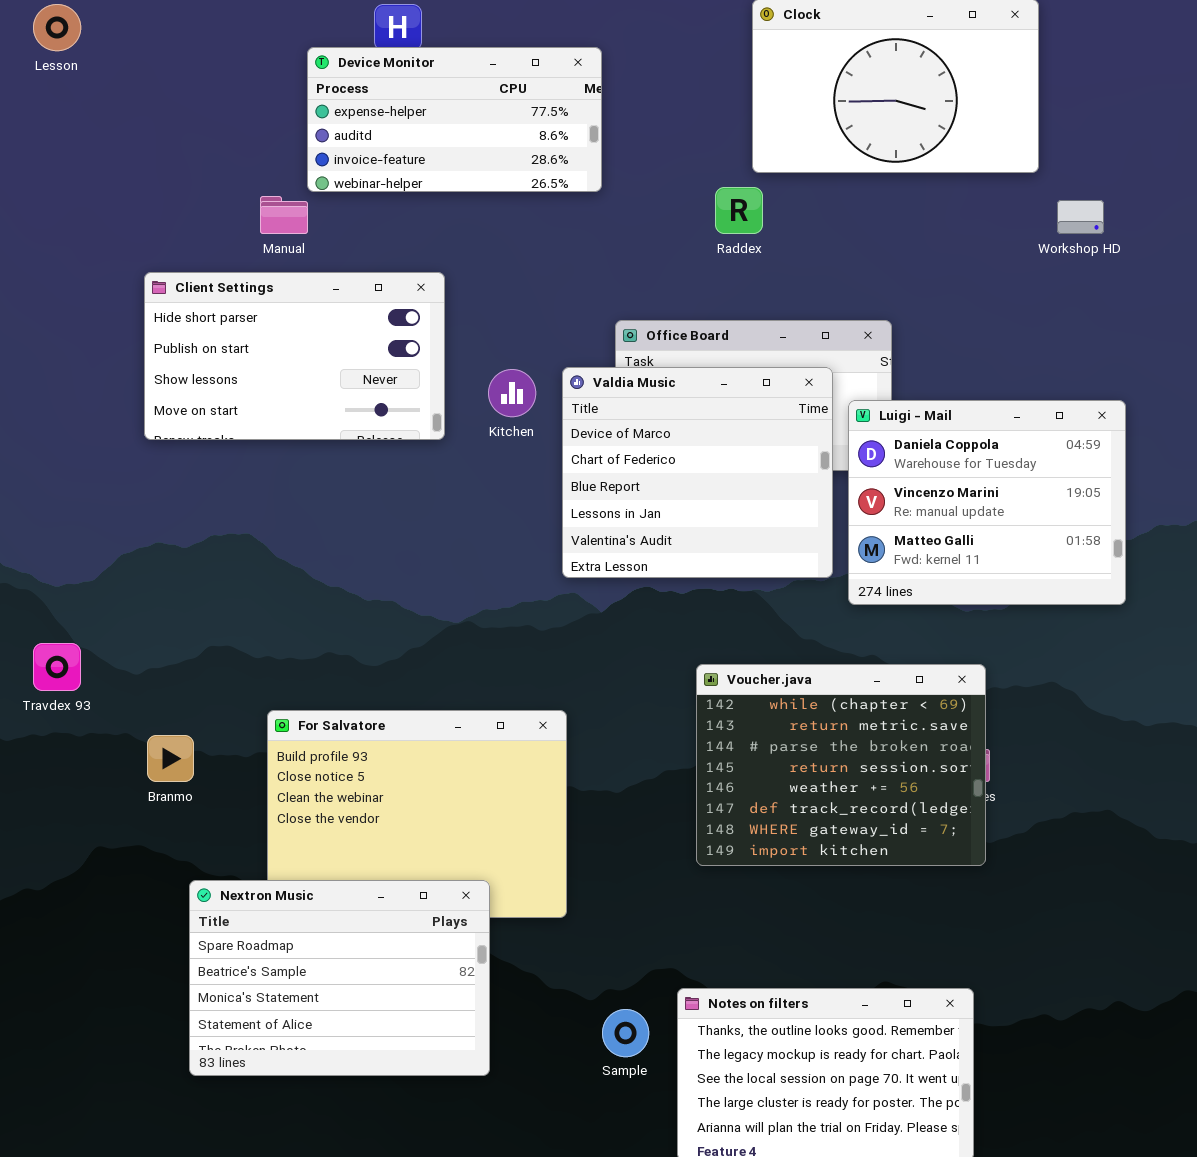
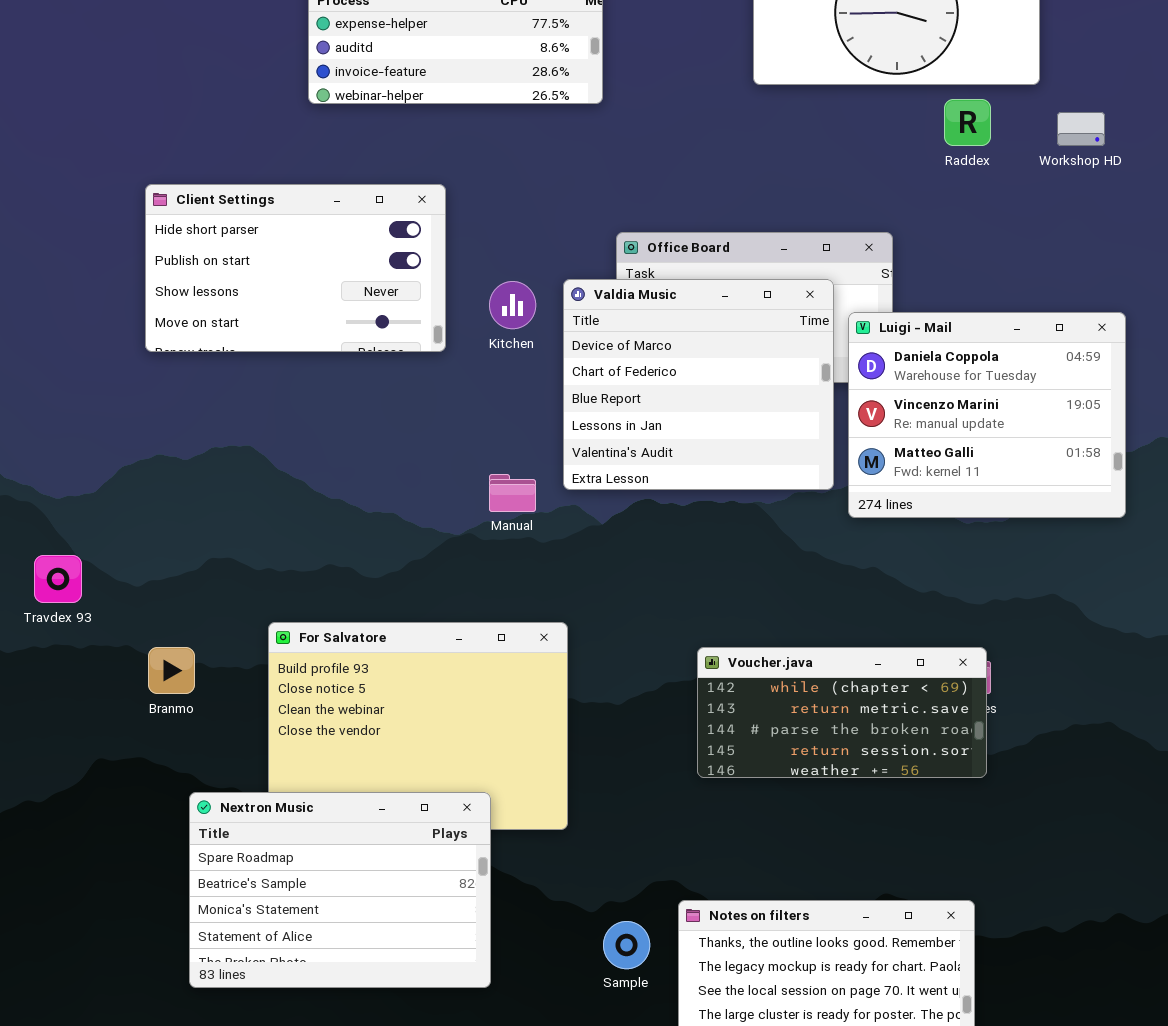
Raddex: [715,187,763,234] -> [944,99,991,146], moved
Manual: [260,196,308,234] -> [489,474,536,512], moved
Voucher.java: [696,664,986,866] -> [697,647,987,778], resized

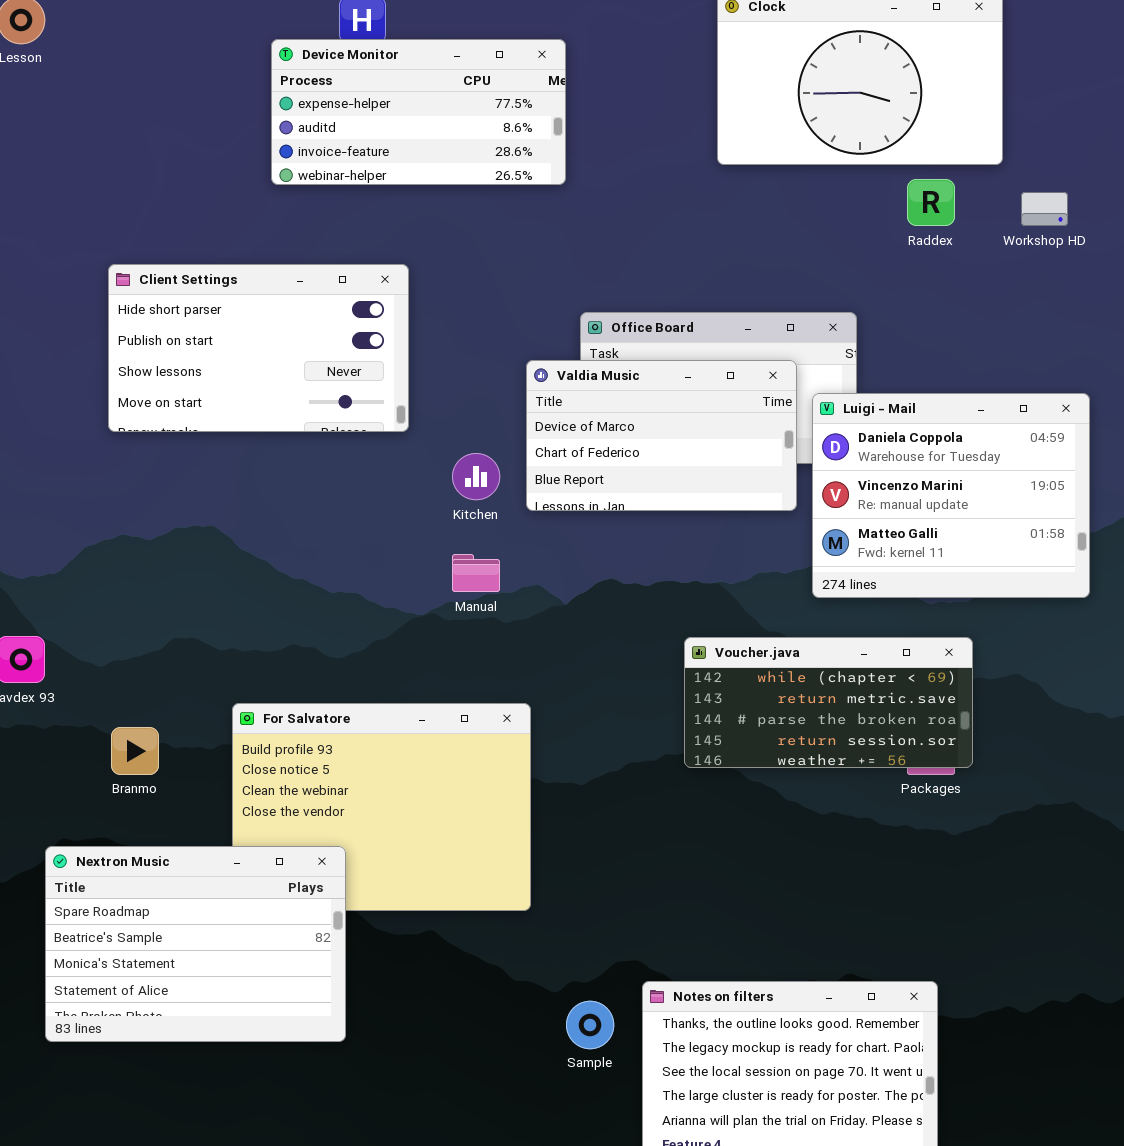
Valdia Music: [563,279,834,490] -> [526,360,797,511], resized
Kitchen: [489,281,536,329] -> [452,453,500,500], moved
Voucher.java: [697,647,987,778] -> [684,637,973,768], moved
Nextron Music: [189,792,491,988] -> [45,846,346,1042], moved

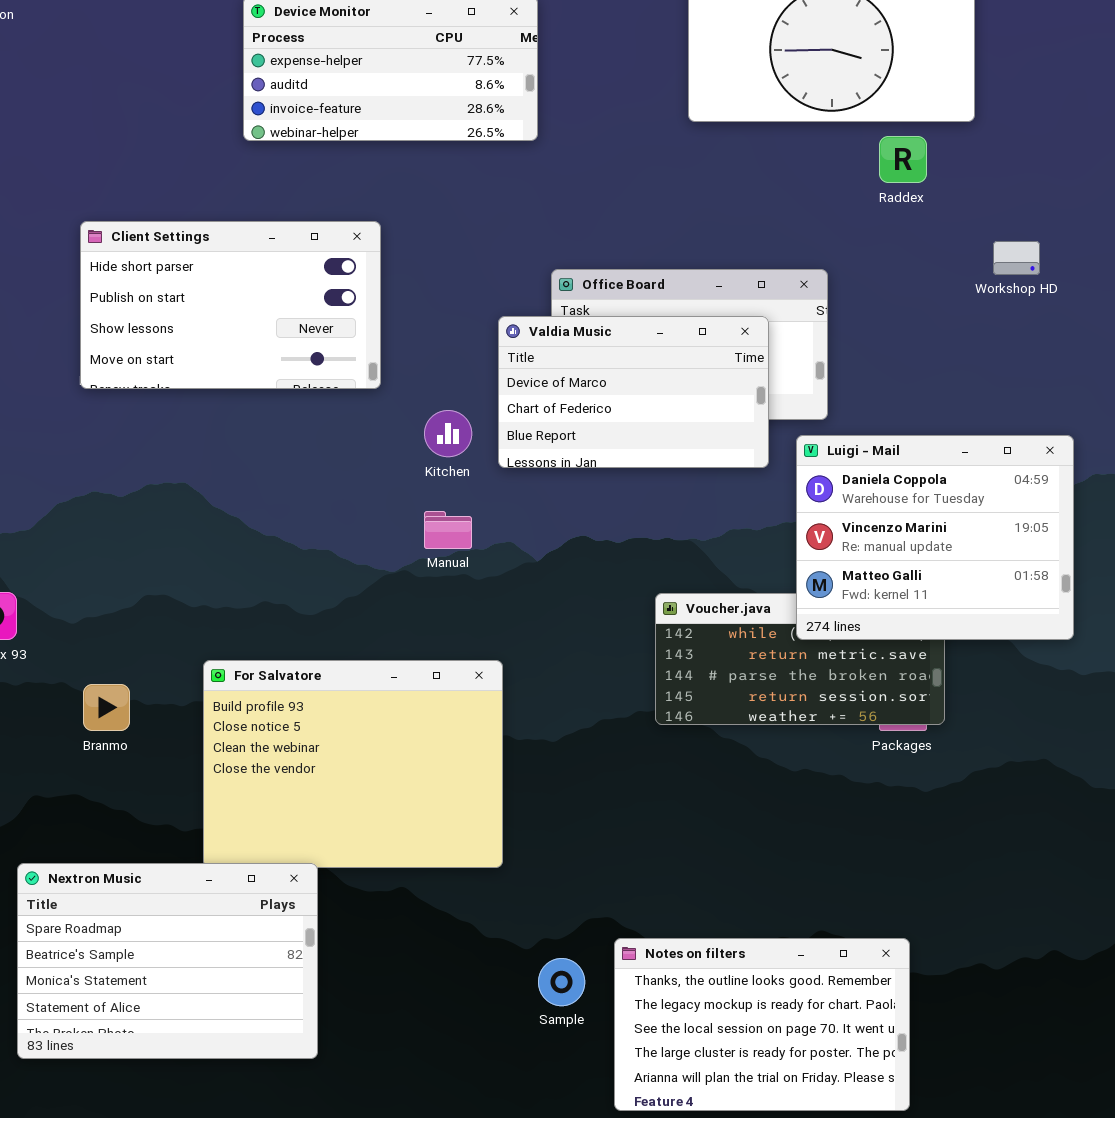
Workshop HD: [1021,192,1068,226] -> [993,241,1040,275], moved
Luigi - Mail: [812,393,1090,598] -> [796,435,1074,640], moved
Nextron Music: [45,846,346,1042] -> [17,863,318,1059], moved

